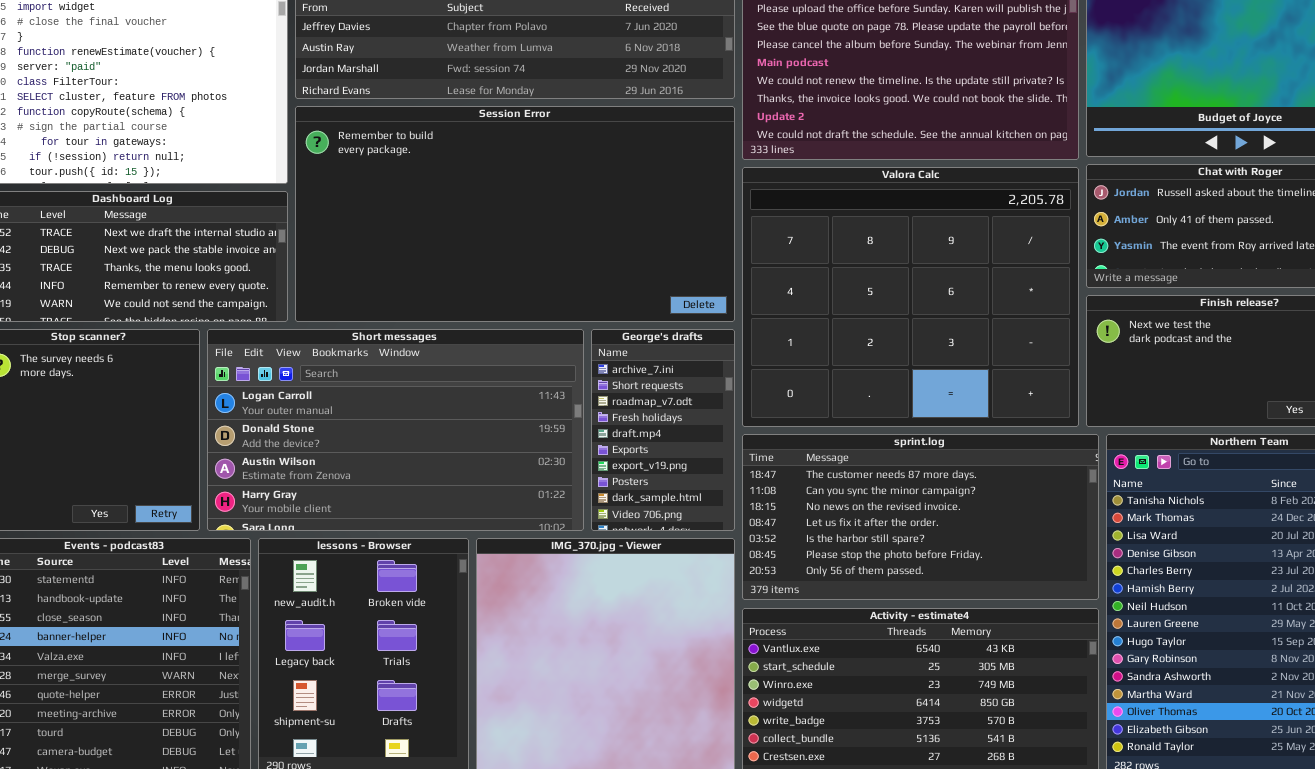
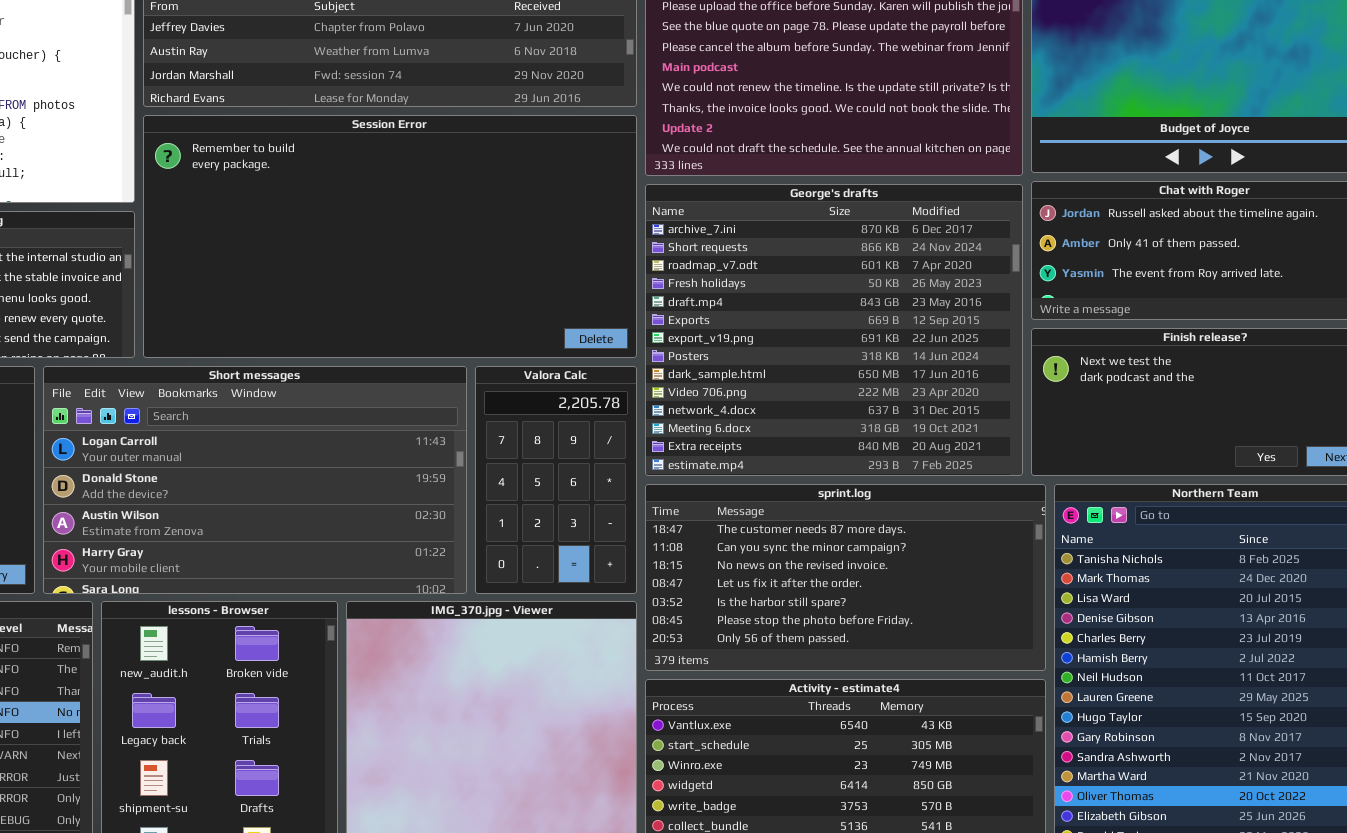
Valora Calc: [742,167,1079,427] -> [475,366,637,594], moved, resized
George's drafts: [591,329,735,531] -> [645,184,1023,476], moved, resized

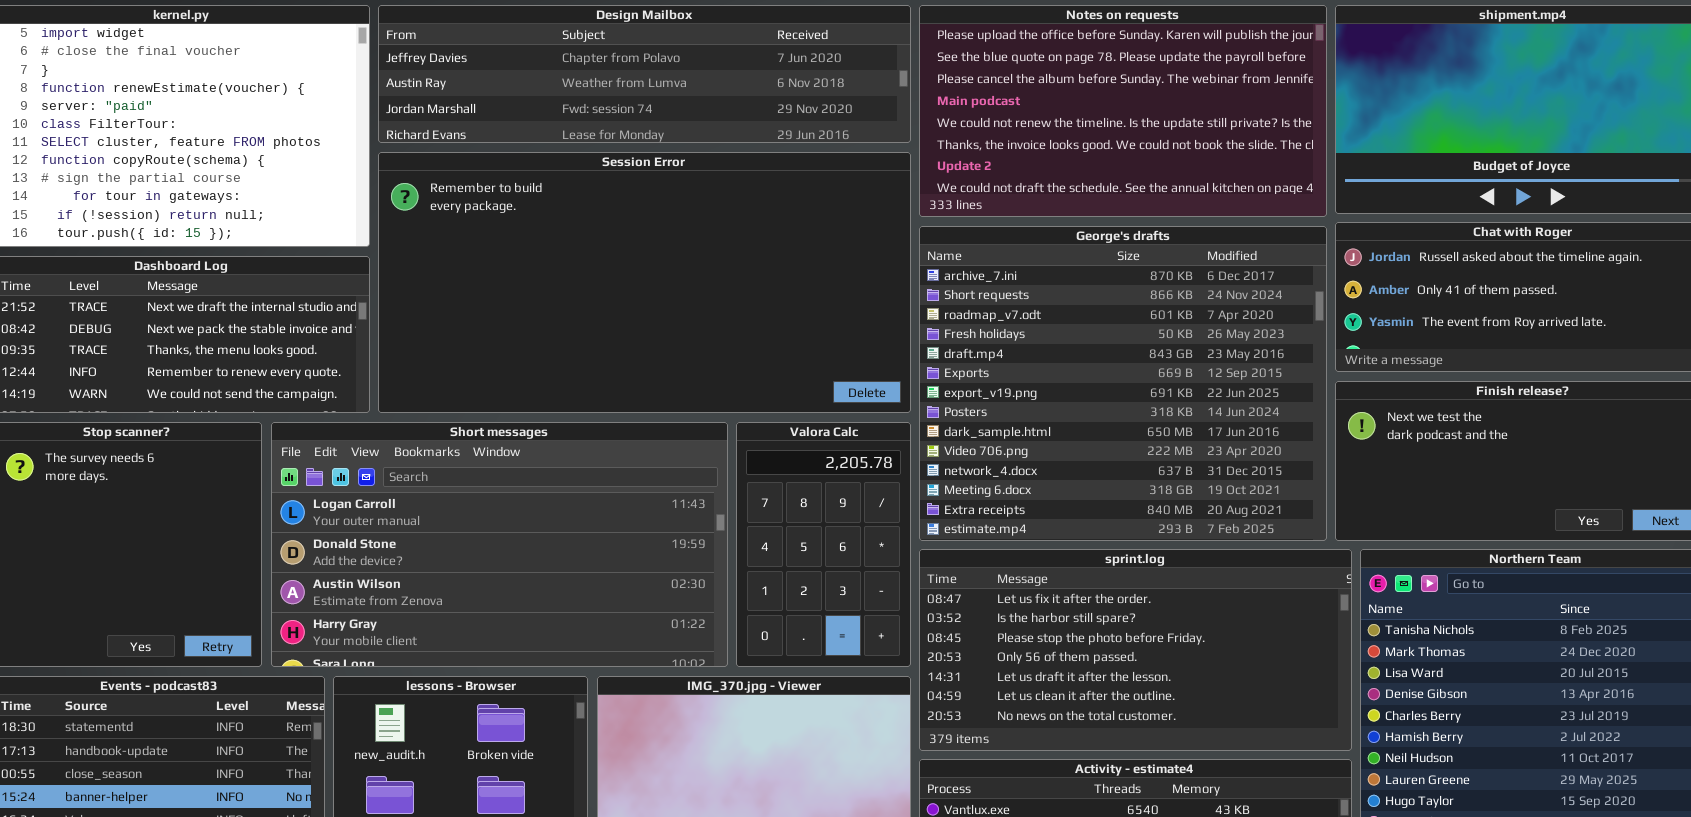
sprint.log: [645,484,1046,671] -> [919,549,1352,751], scrolled down 3 rows

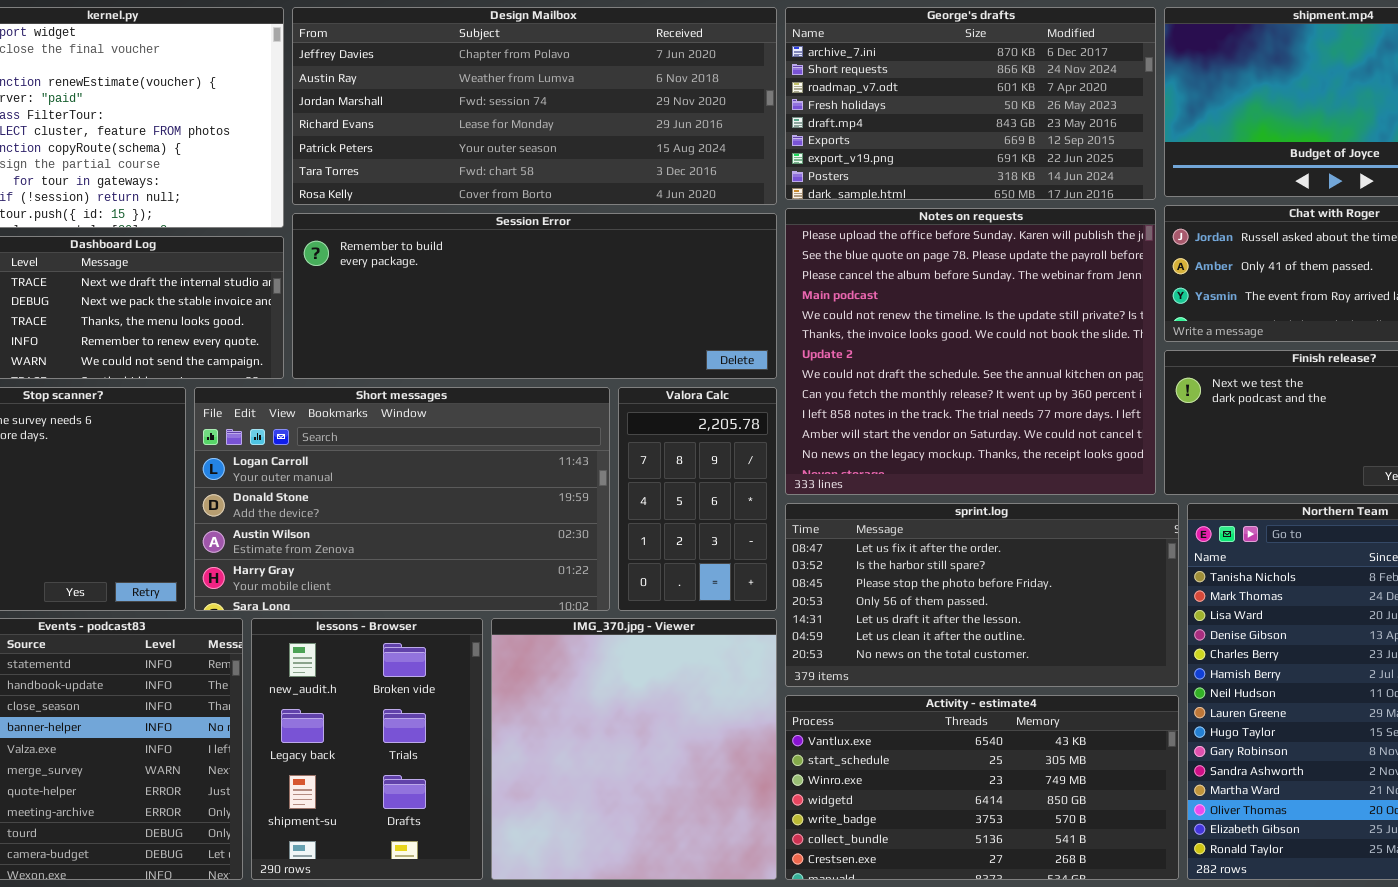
Design Mailbox: [378,5,911,143] -> [292,7,777,205], resized
Notes on requests: [919,5,1327,217] -> [785,208,1156,495], moved, resized
Session Error: [378,152,911,413] -> [292,213,777,379], resized
George's drafts: [919,226,1327,541] -> [785,7,1156,200], moved, resized

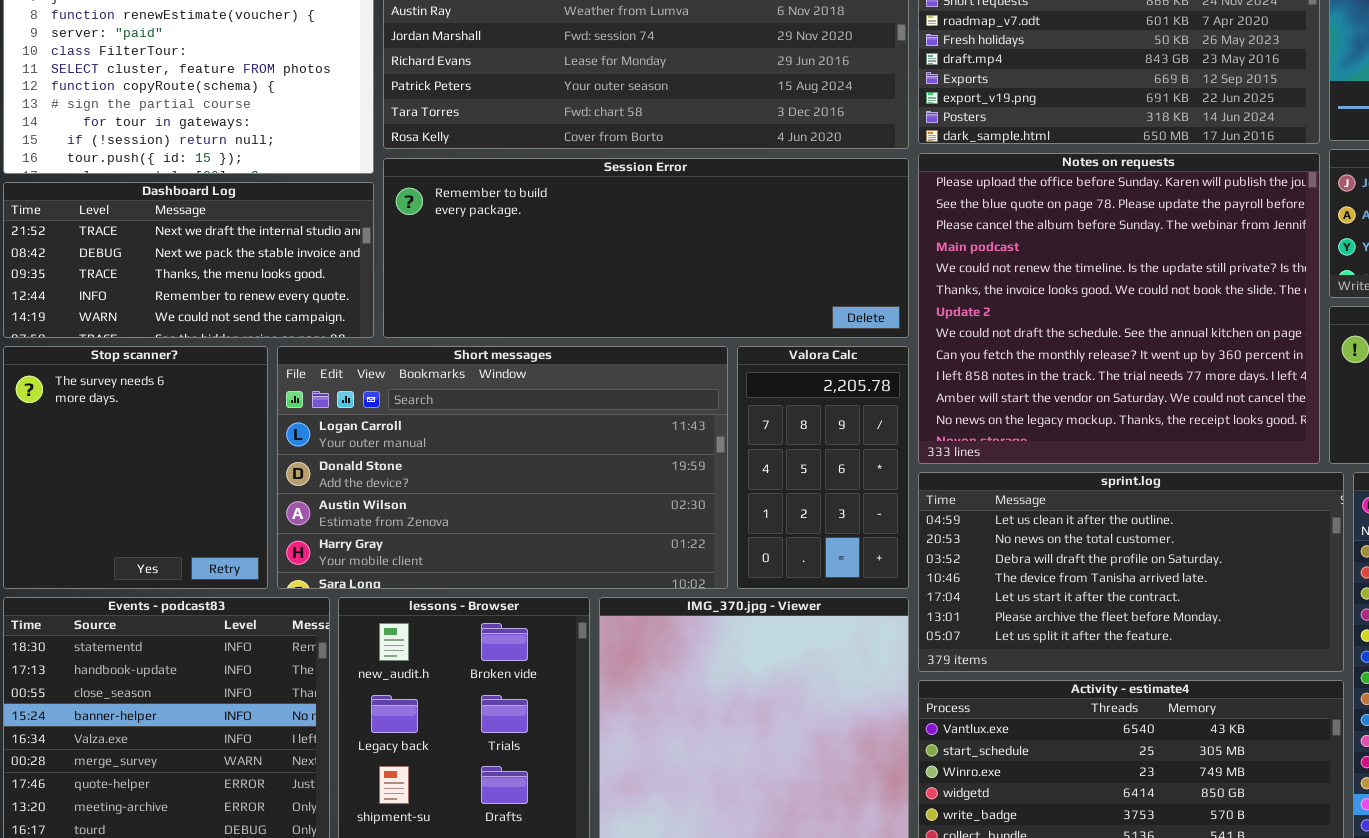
sprint.log: [785,503,1179,687] -> [918,472,1344,672], scrolled down 5 rows

